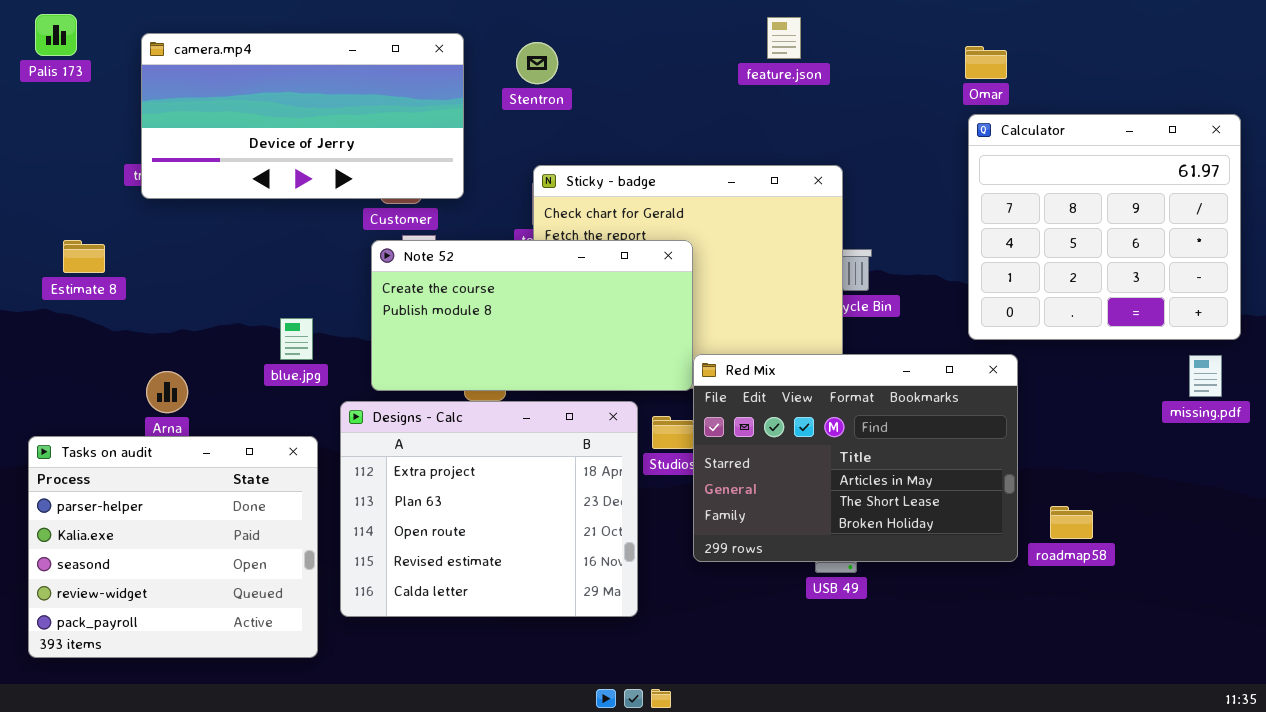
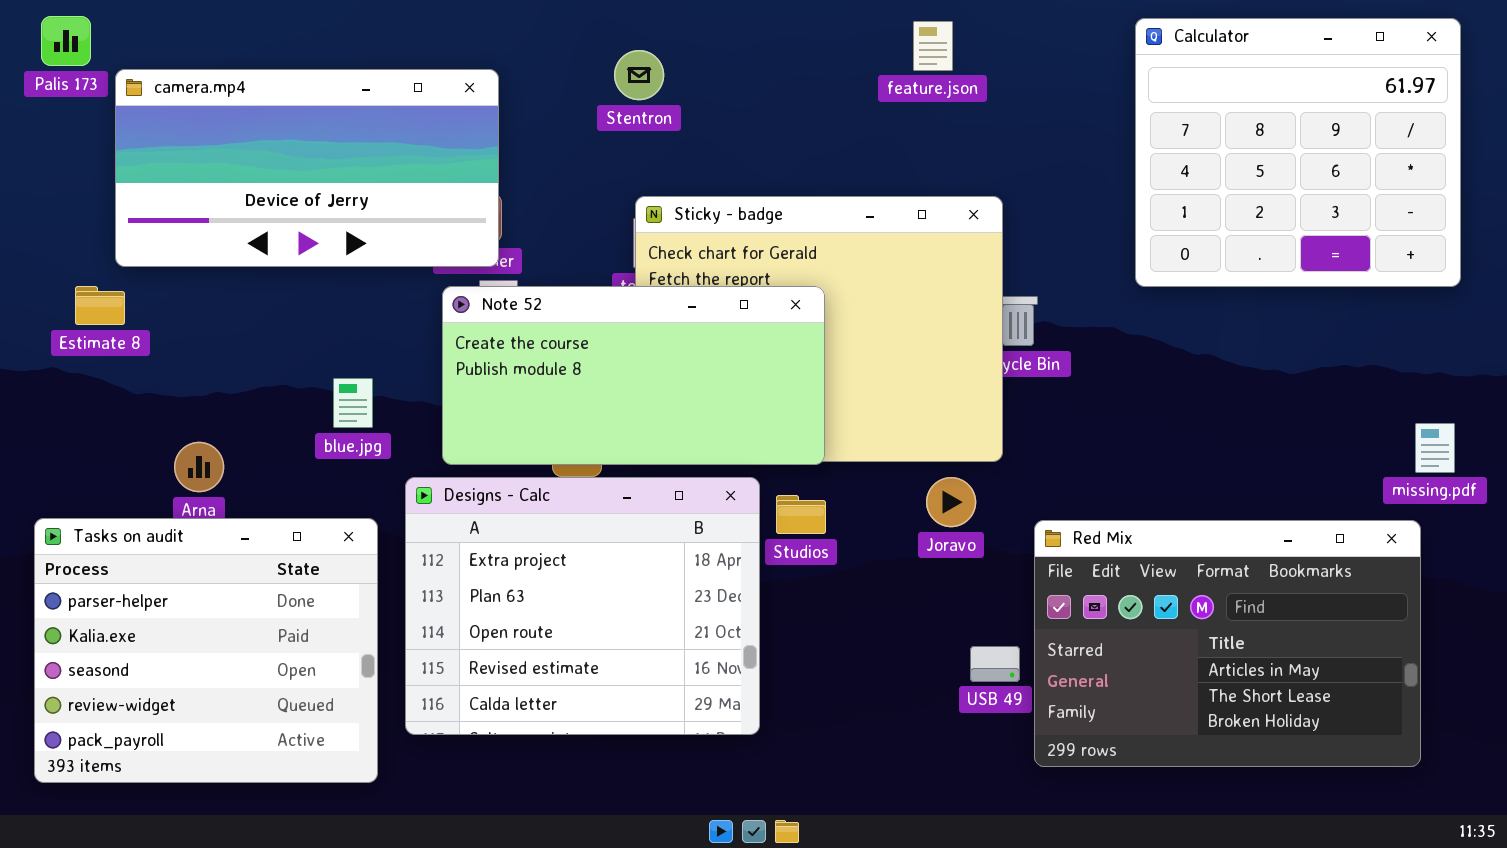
camera.mp4: [141,33,464,199] -> [115,69,499,267], moved
Calculator: [968,114,1241,340] -> [1135,18,1461,287], moved
Red Mix: [693,354,1018,562] -> [1034,520,1421,767], moved

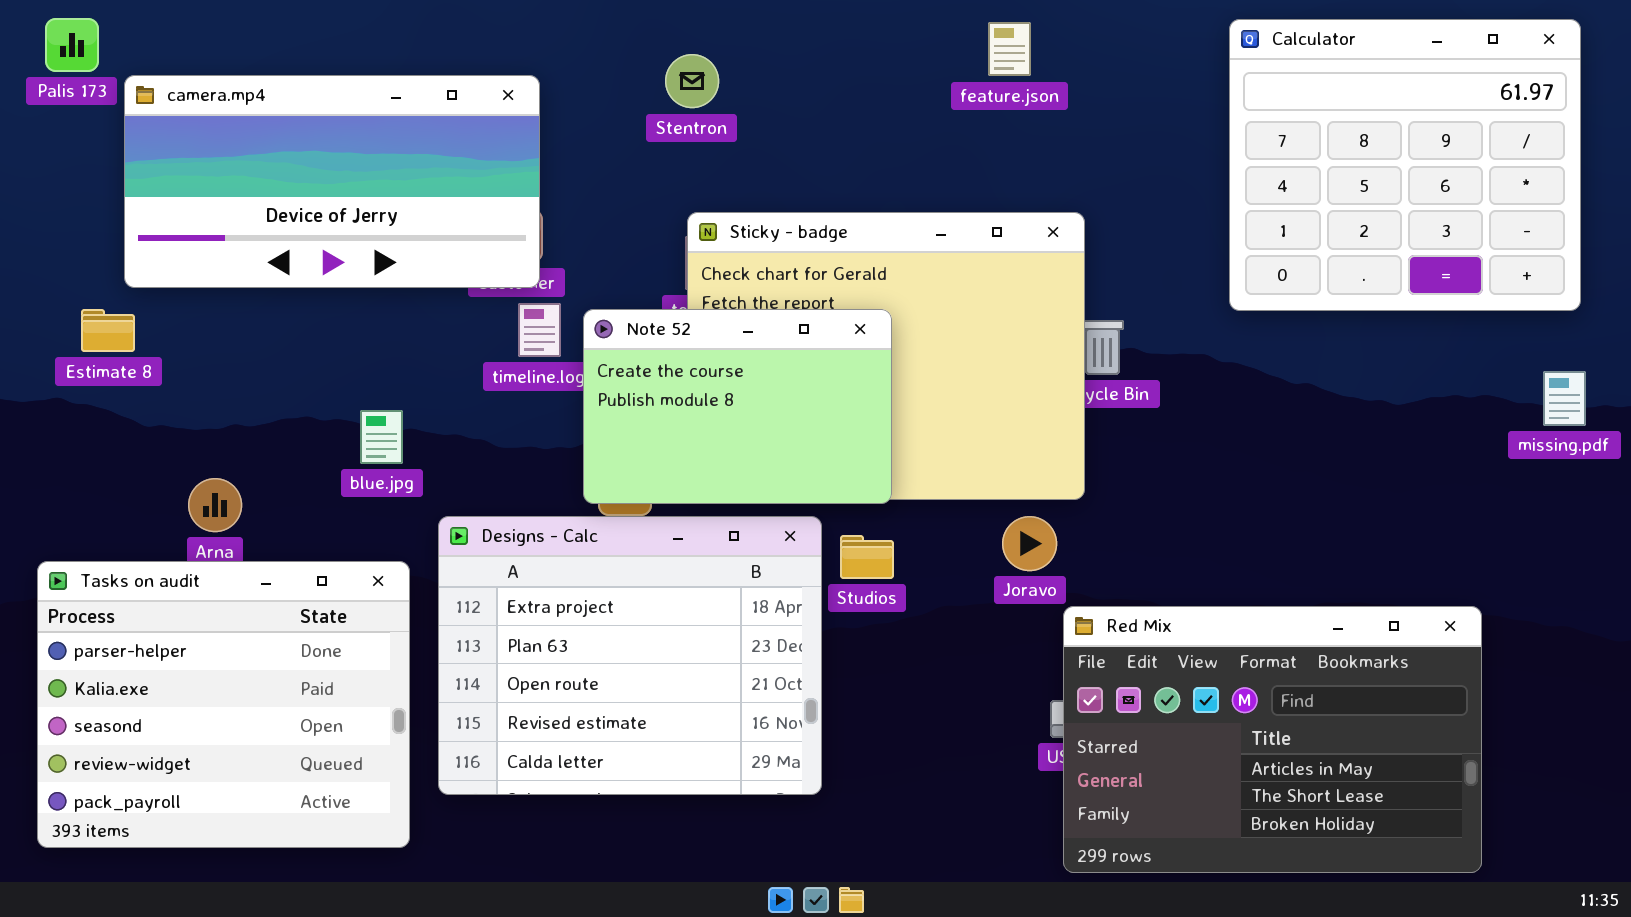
Note 52: [442,286,825,465] -> [583,309,892,504], resized
missing.pdf: [1415,423,1455,473] -> [1543,371,1586,426], moved
Red Mix: [1034,520,1421,767] -> [1063,606,1482,873], moved

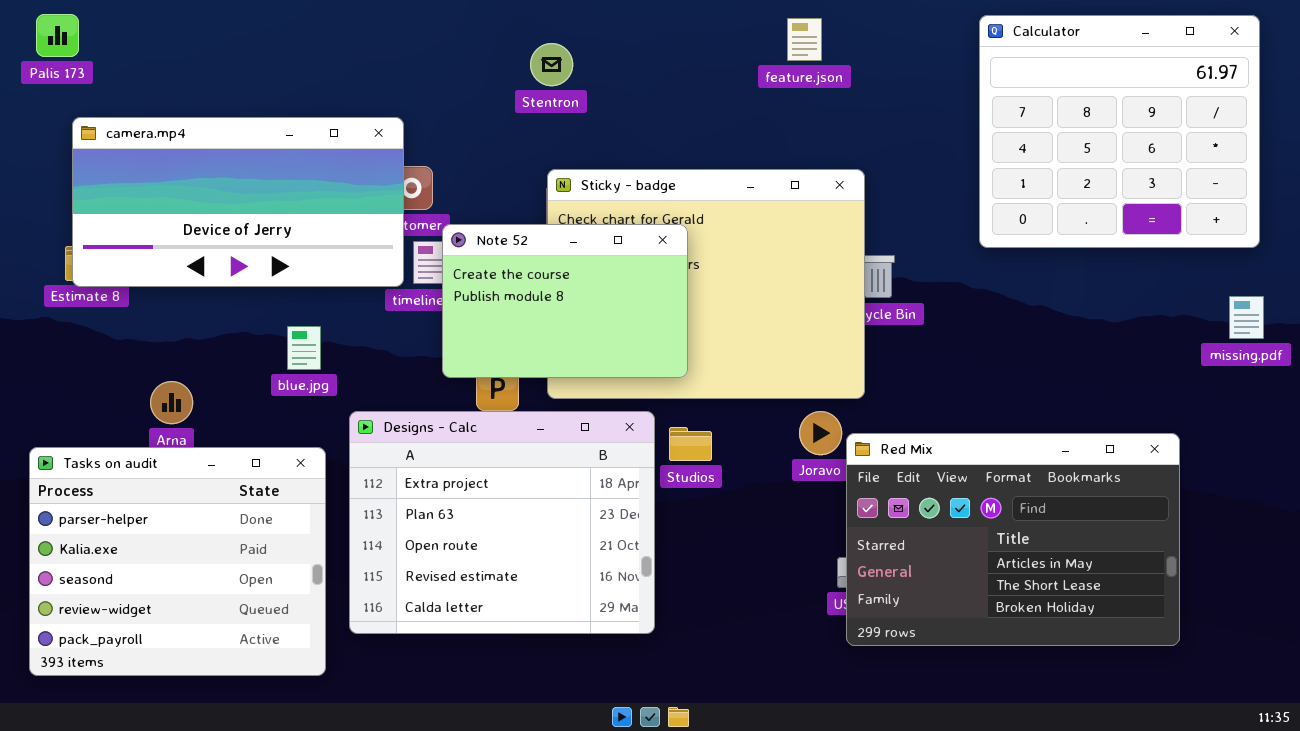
camera.mp4: [124,75,540,288] -> [72,117,404,287], moved
Note 52: [583,309,892,504] -> [442,224,688,378], moved
Red Mix: [1063,606,1482,873] -> [846,433,1180,646], moved

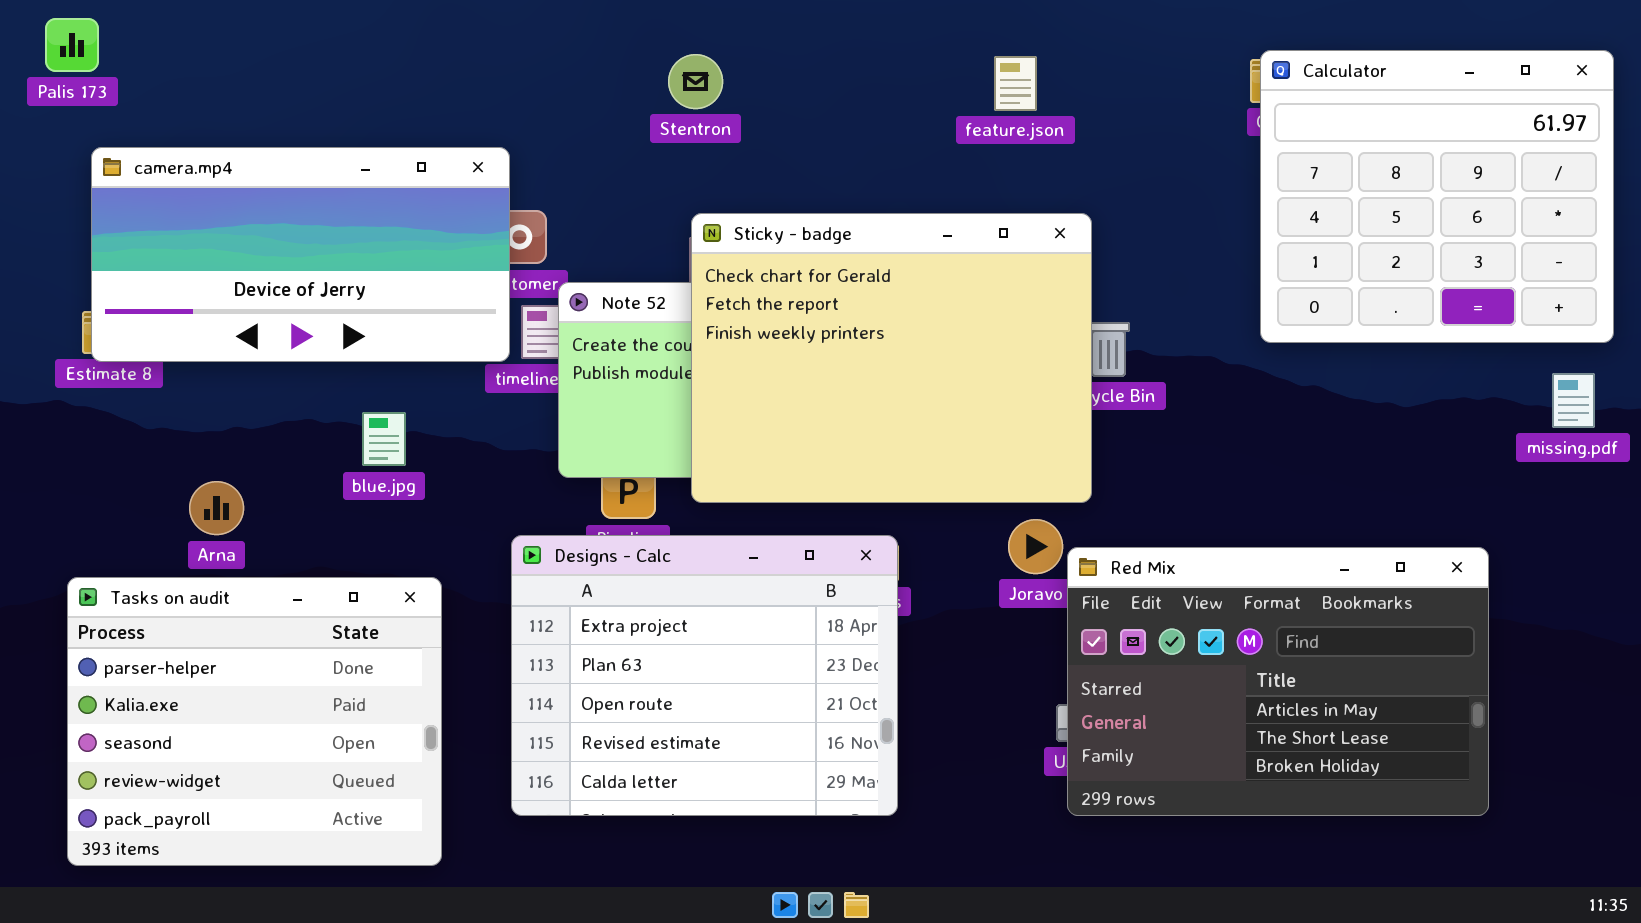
Calculator: [979,15,1260,248] -> [1260,50,1614,343], moved
feature.json: [787,18,822,61] -> [994,56,1037,111], moved
Sticky - badge: [547,169,865,399] -> [691,213,1092,503], raised
Designs - Calc: [349,411,655,634] -> [511,535,898,816], moved
Tasks on audit: [29,447,326,676] -> [67,577,442,866], moved

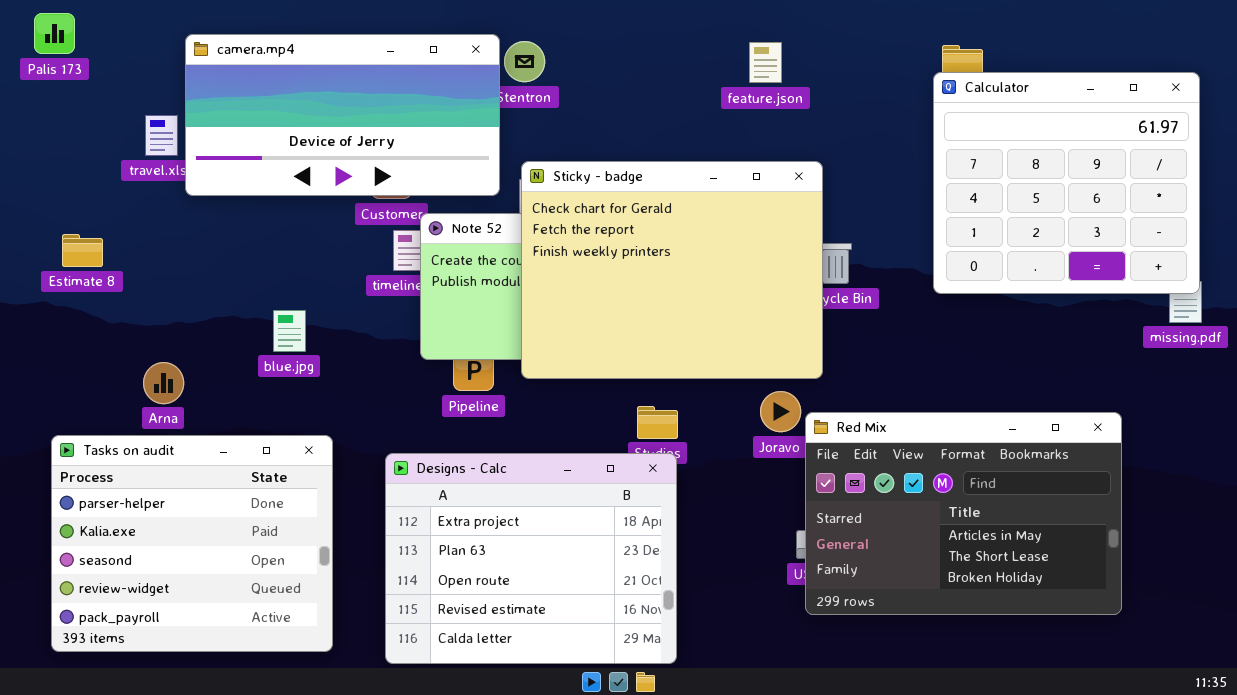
Calculator: [1260,50,1614,343] -> [933,72,1200,294], moved
camera.mp4: [91,147,510,362] -> [185,34,500,196], moved
Designs - Calc: [511,535,898,816] -> [385,453,677,664], moved

